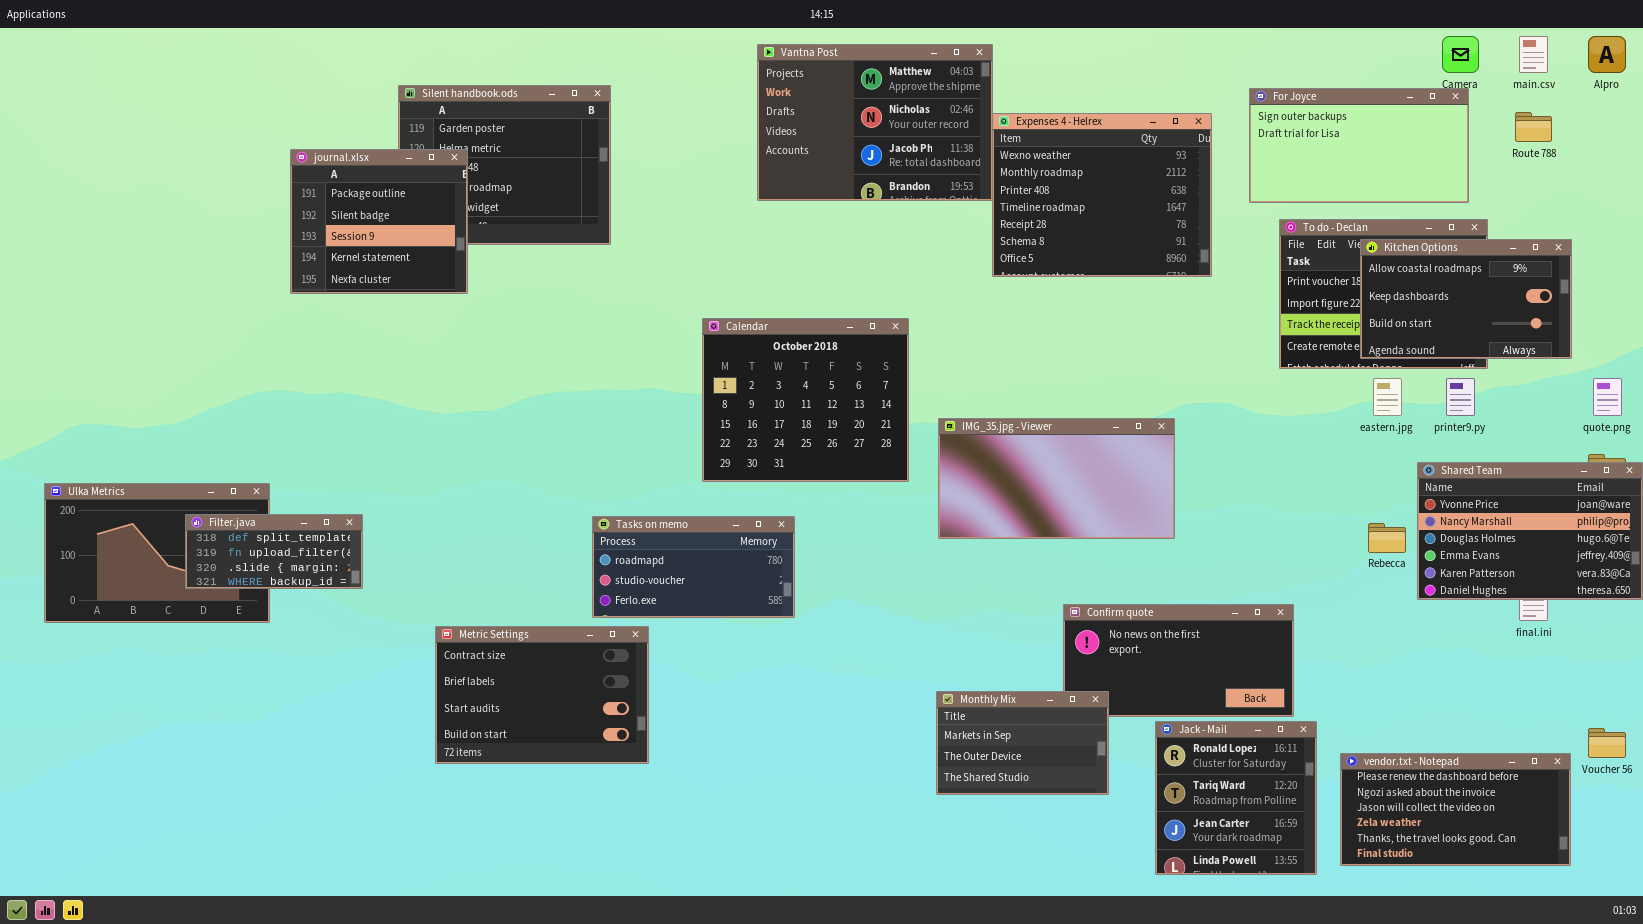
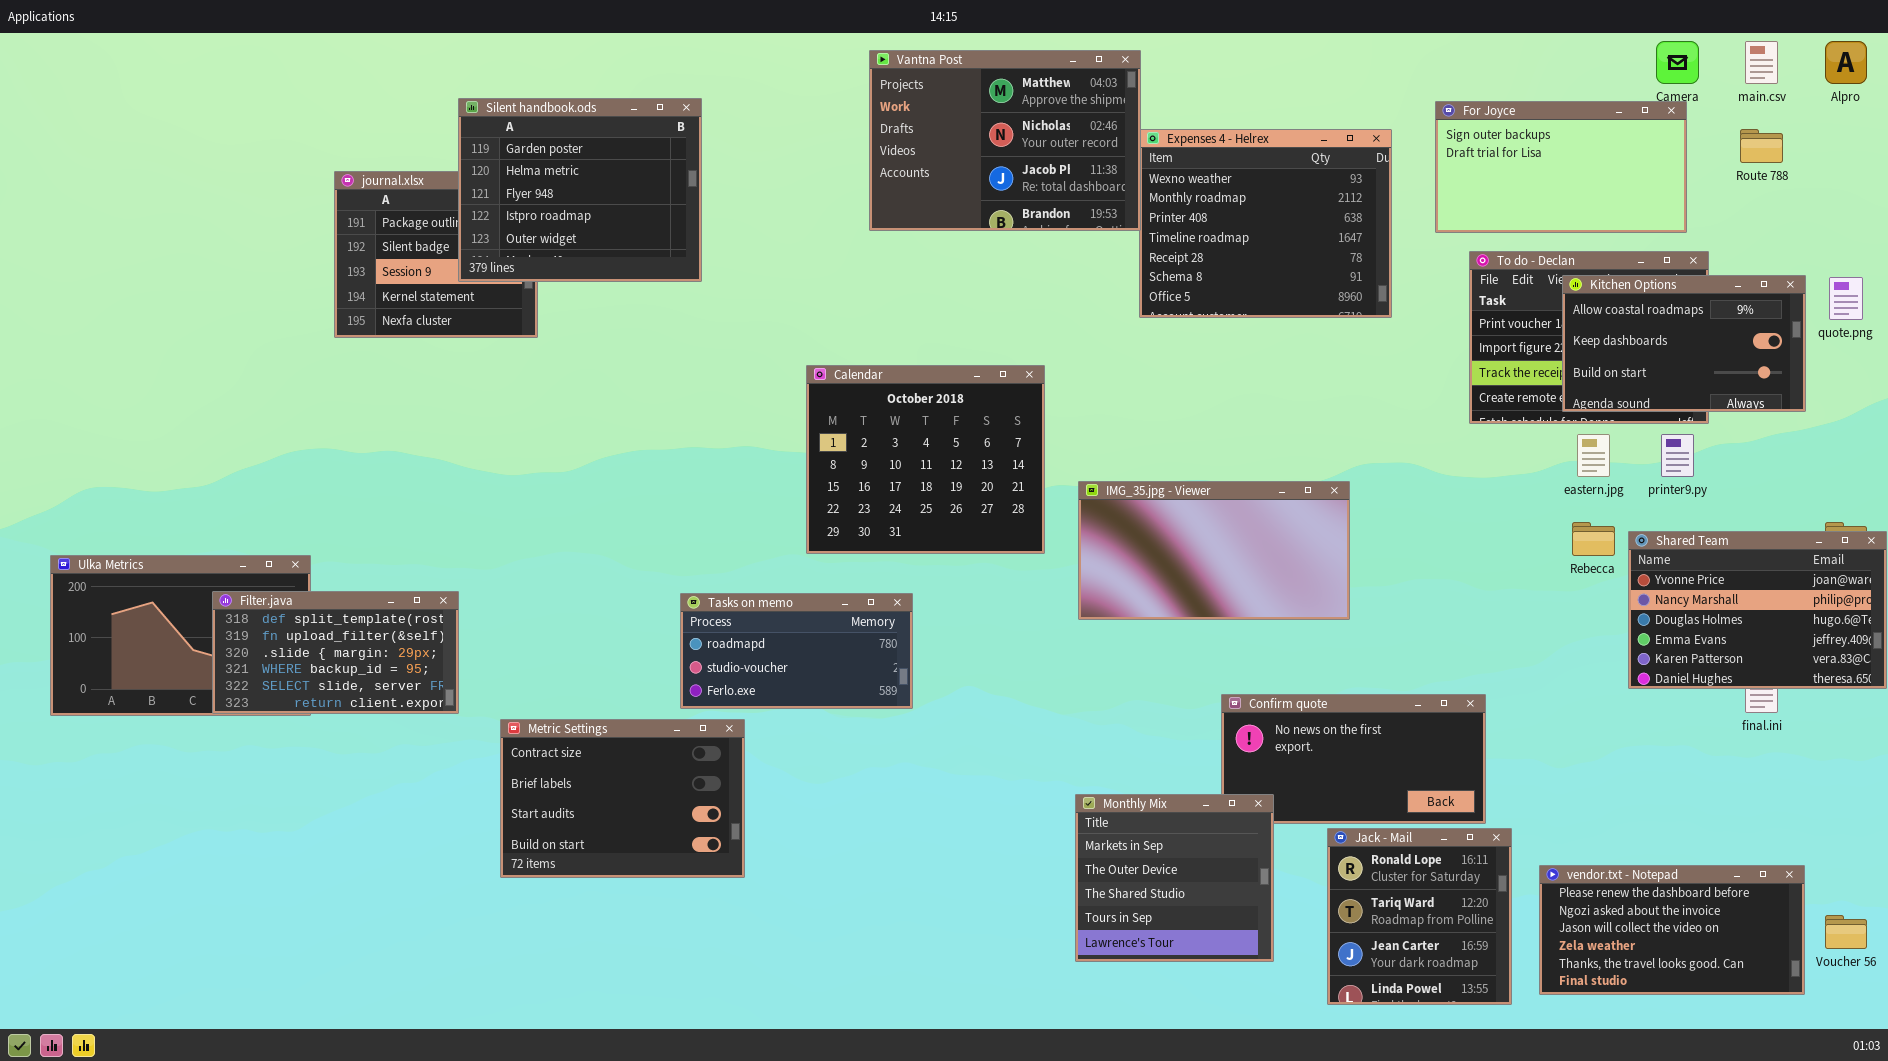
Silent handbook.ods: [398,85,611,245] -> [458,98,702,282], raised
quote.png: [1593,378,1622,416] -> [1829,277,1863,320], moved
Filter.java: [185,514,363,589] -> [212,591,459,714], resized
Rebecca: [1368,523,1406,553] -> [1572,522,1615,556], moved
Monthly Mix: [936,691,1109,795] -> [1075,794,1274,962], resized
Voucher 56: [1588,728,1626,758] -> [1825,915,1867,949], moved

